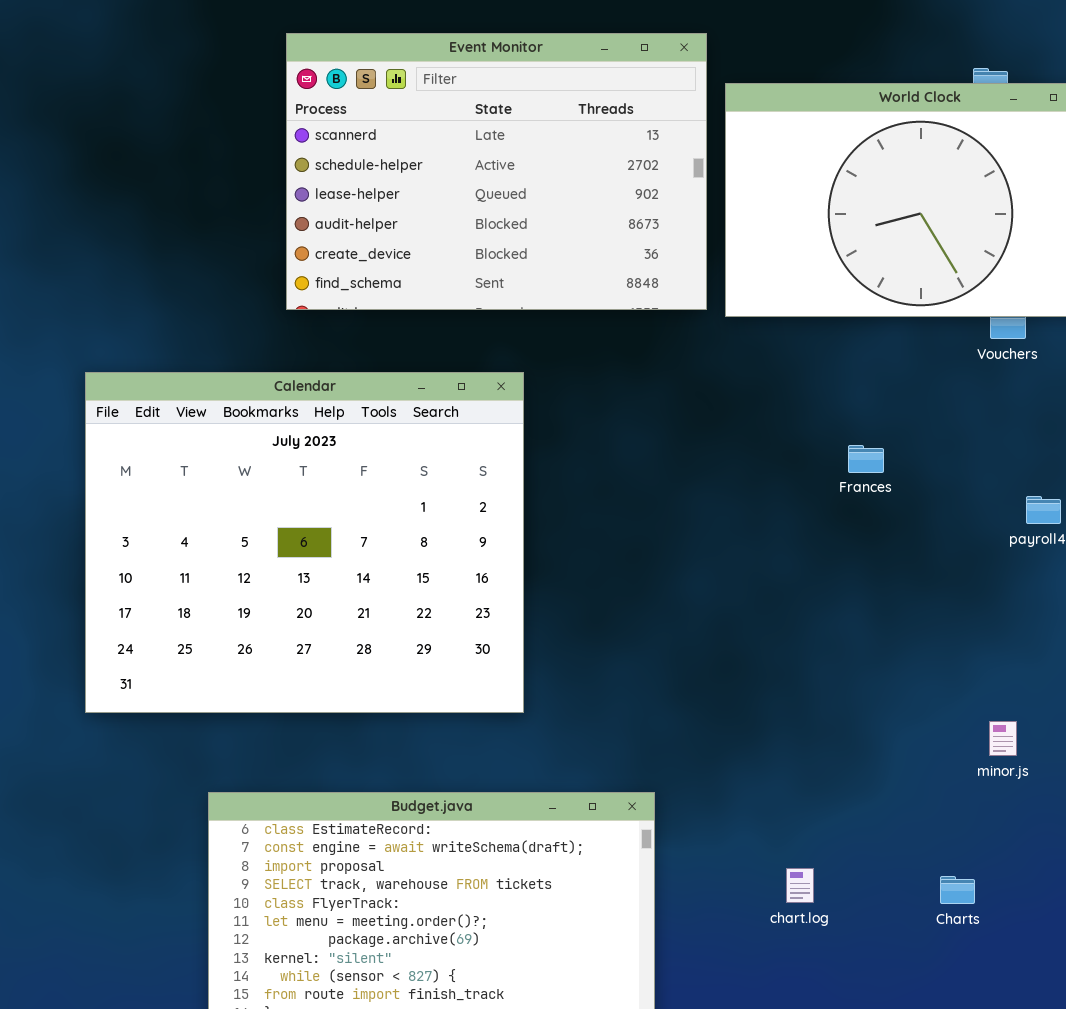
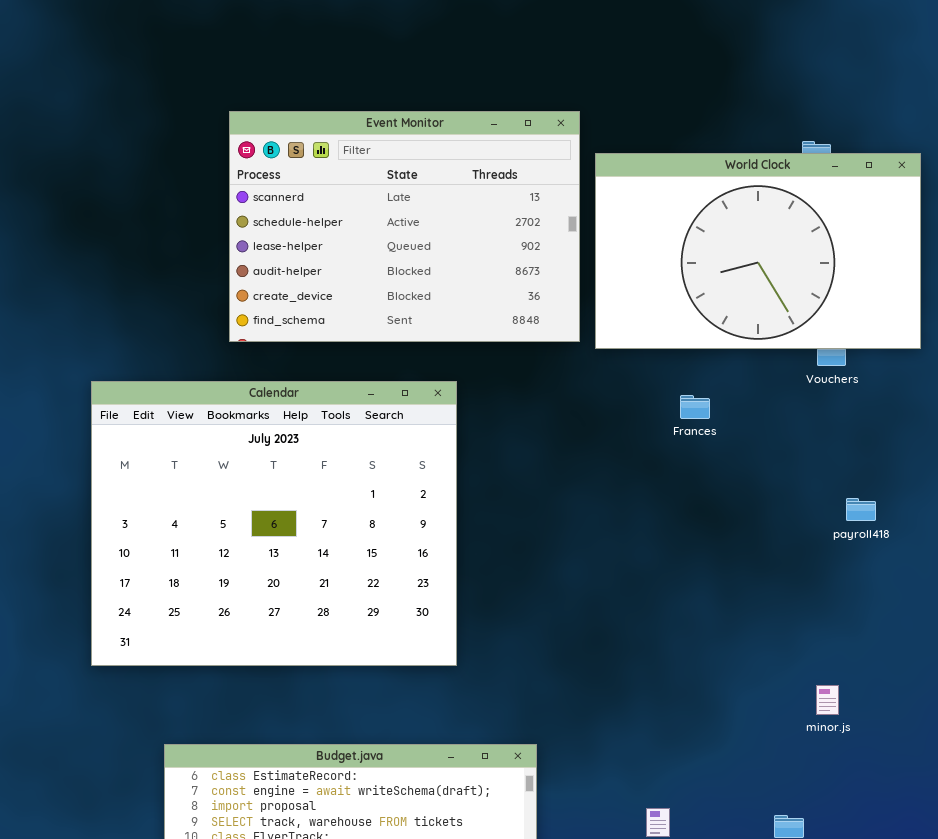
Calendar: [85,372,524,713] -> [91,381,457,666], moved
Frances: [848,445,884,473] -> [680,395,710,419], moved

